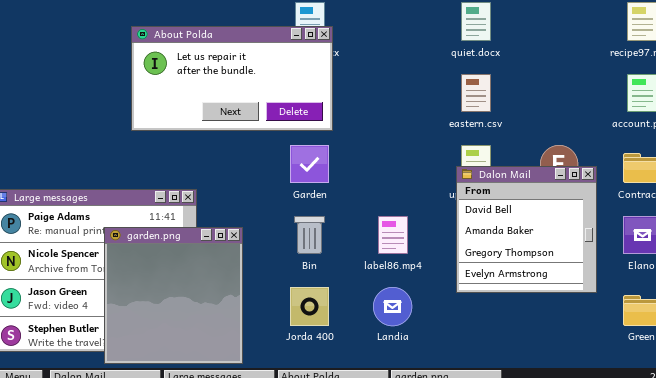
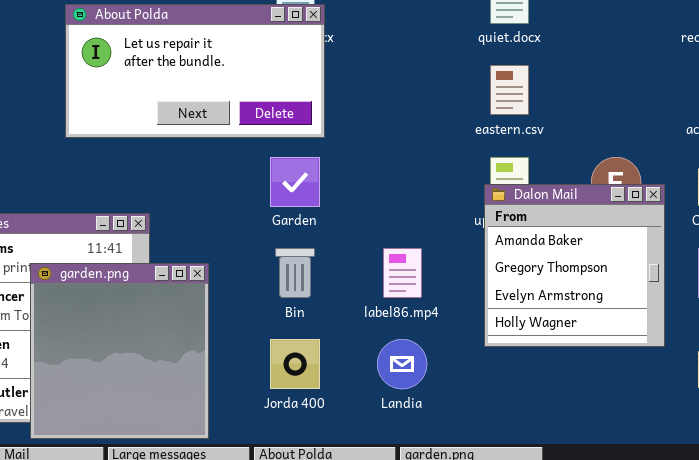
Dalon Mail: [456,166,597,293] -> [484,184,665,347], scrolled down 1 row

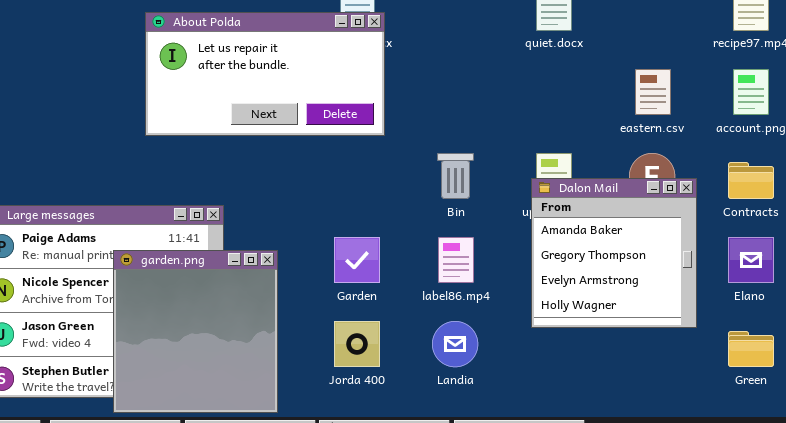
eastern.csv: [490,65,529,115] -> [635,69,671,115], moved
Garden: [270,157,320,207] -> [334,237,380,283], moved
Bin: [275,248,315,298] -> [437,153,474,199], moved

